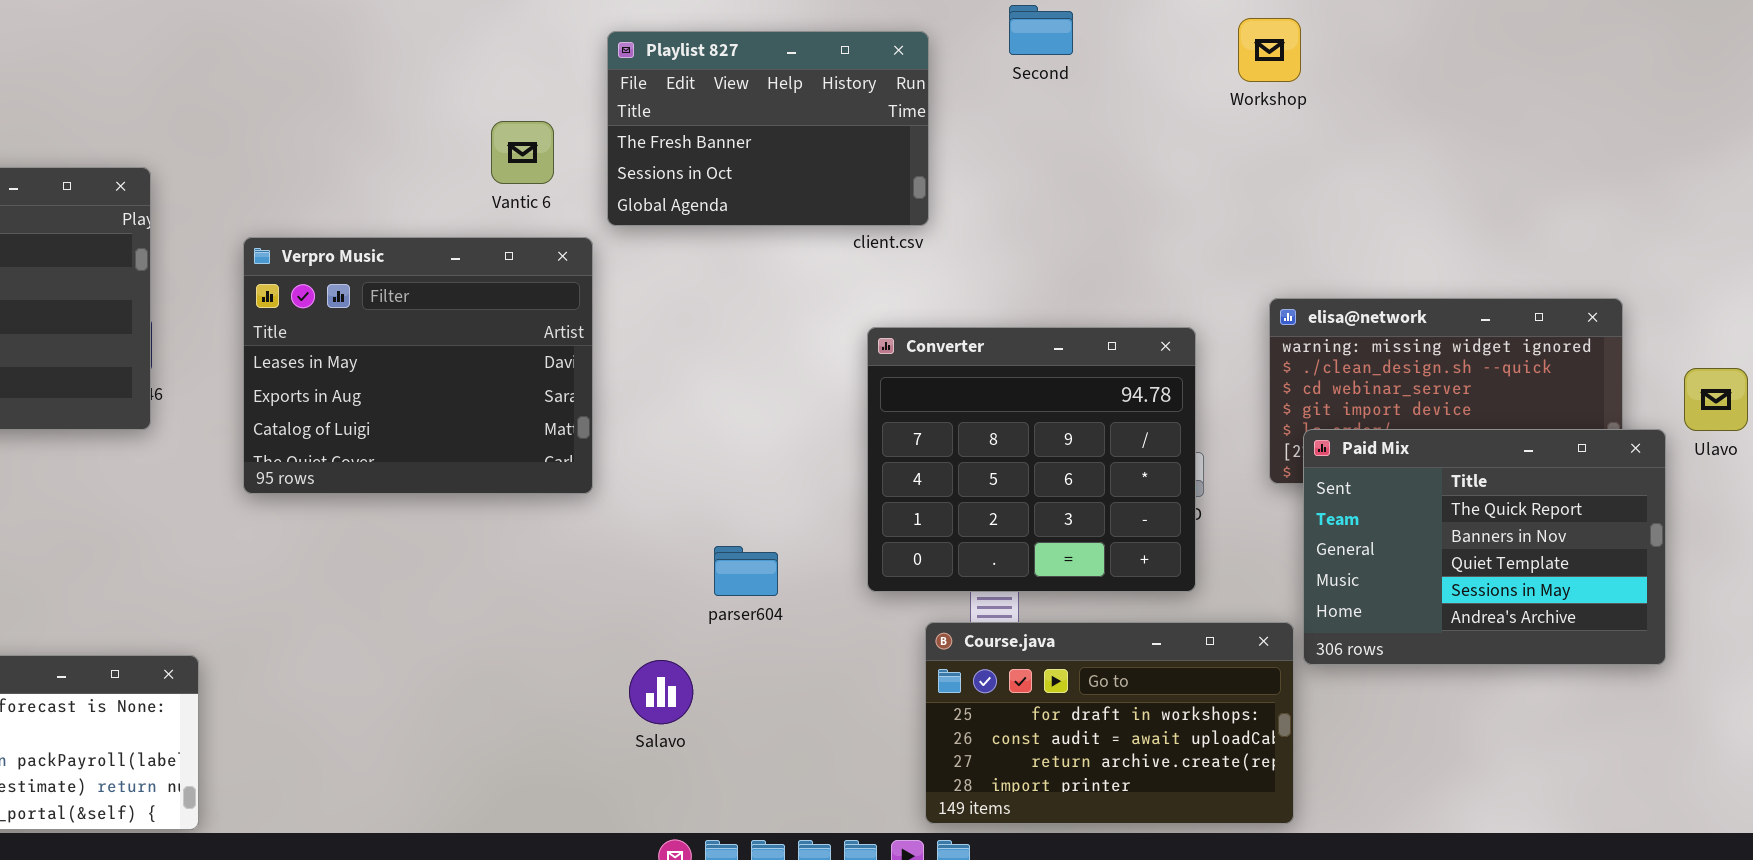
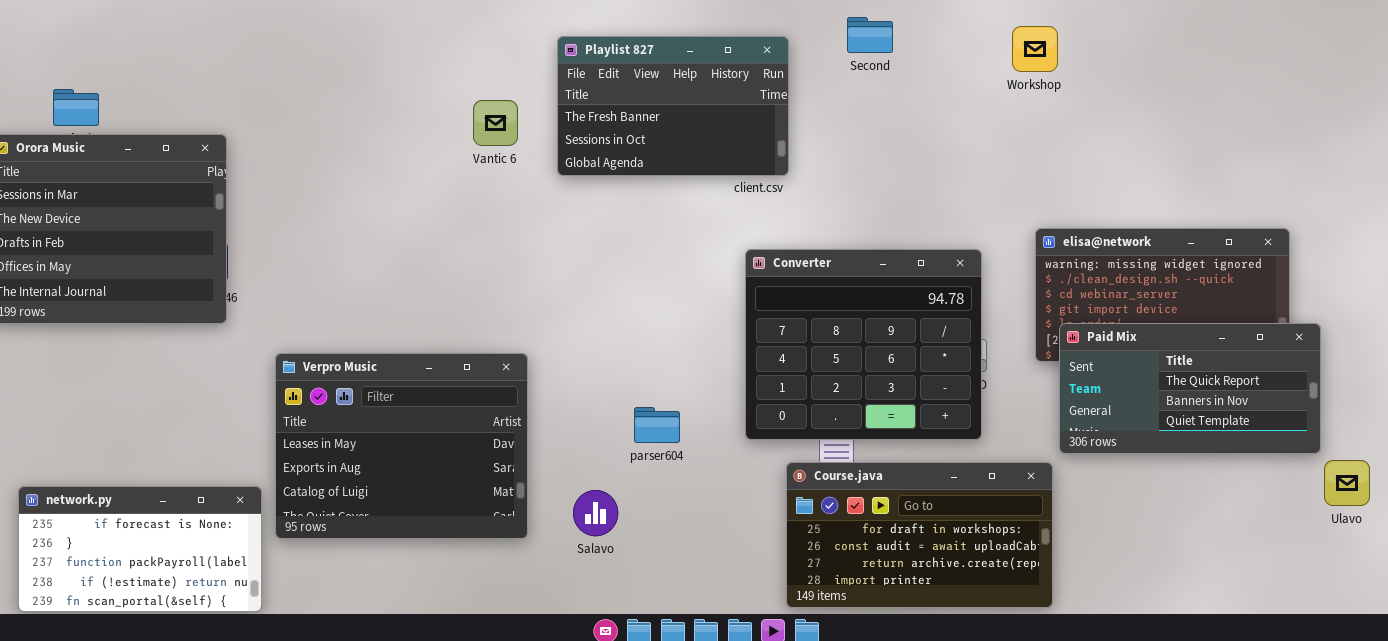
Verpro Music: [243,237,593,494] -> [275,353,528,539], moved
Ulavo: [1684,368,1748,431] -> [1324,460,1370,506], moved
Paid Mix: [1303,429,1666,665] -> [1059,323,1321,454], resized

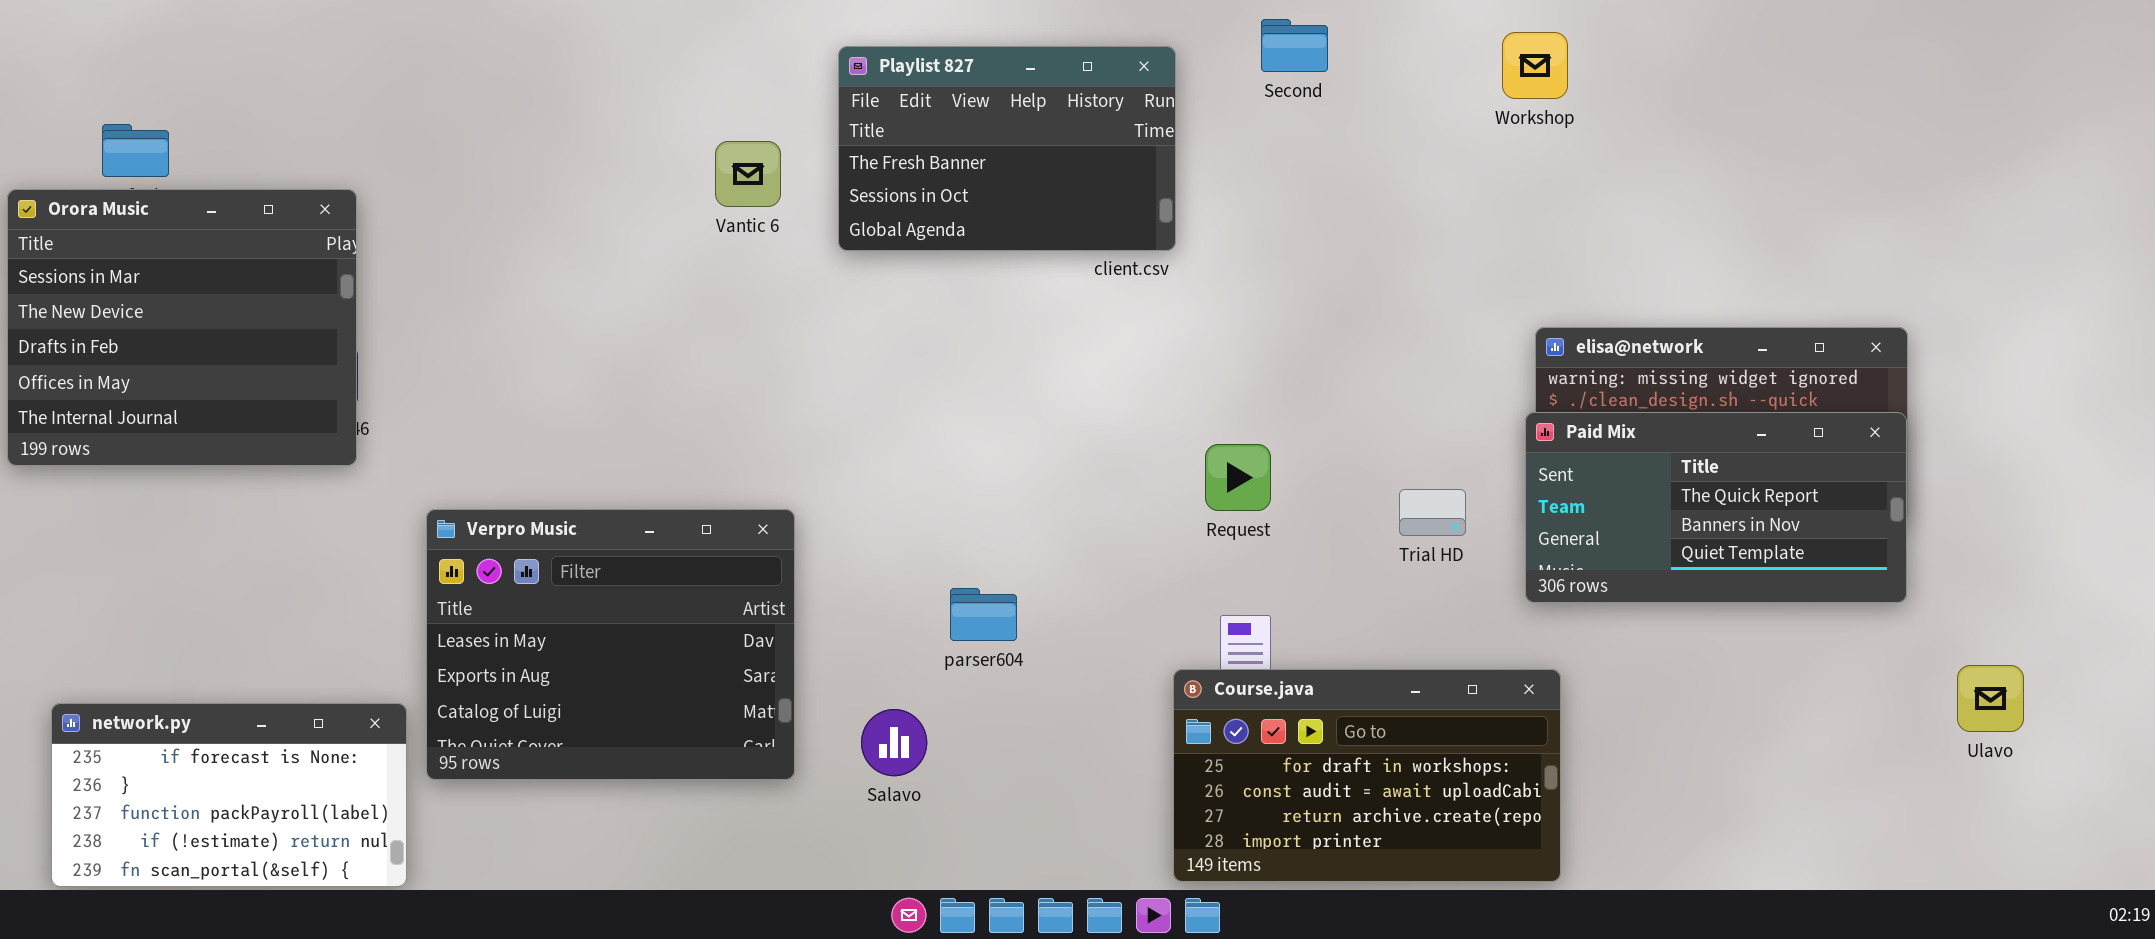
Converter: [745,249,982,440] -> none, closed
Paid Mix: [1059,323,1321,454] -> [1525,412,1907,603], moved

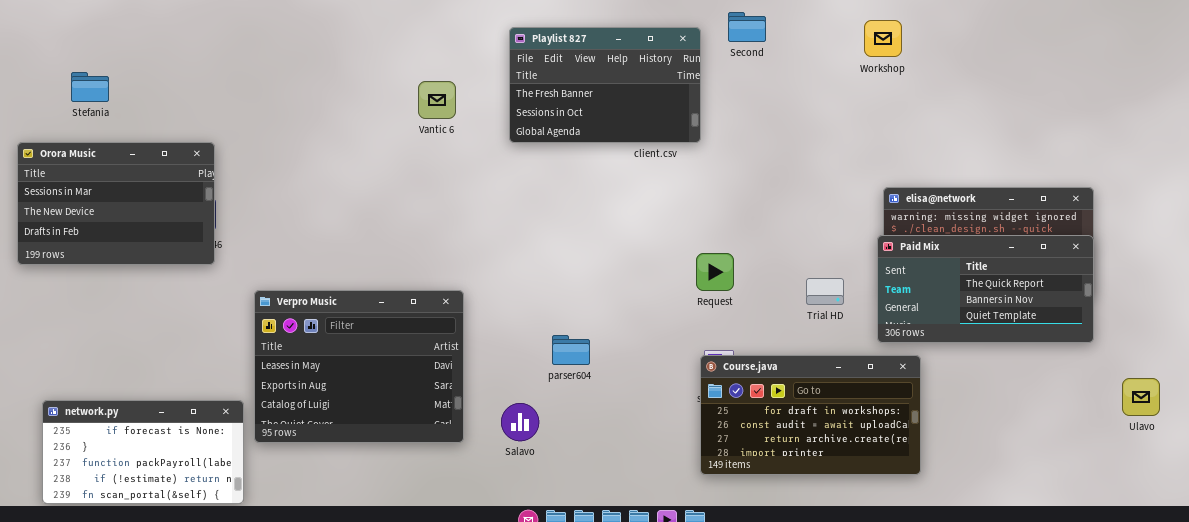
Playlist 827: [838,46,1176,251] -> [509,27,701,143], moved
Orora Music: [7,189,357,466] -> [17,142,215,265], resized
Course.java: [1173,669,1561,882] -> [700,355,921,475], moved

